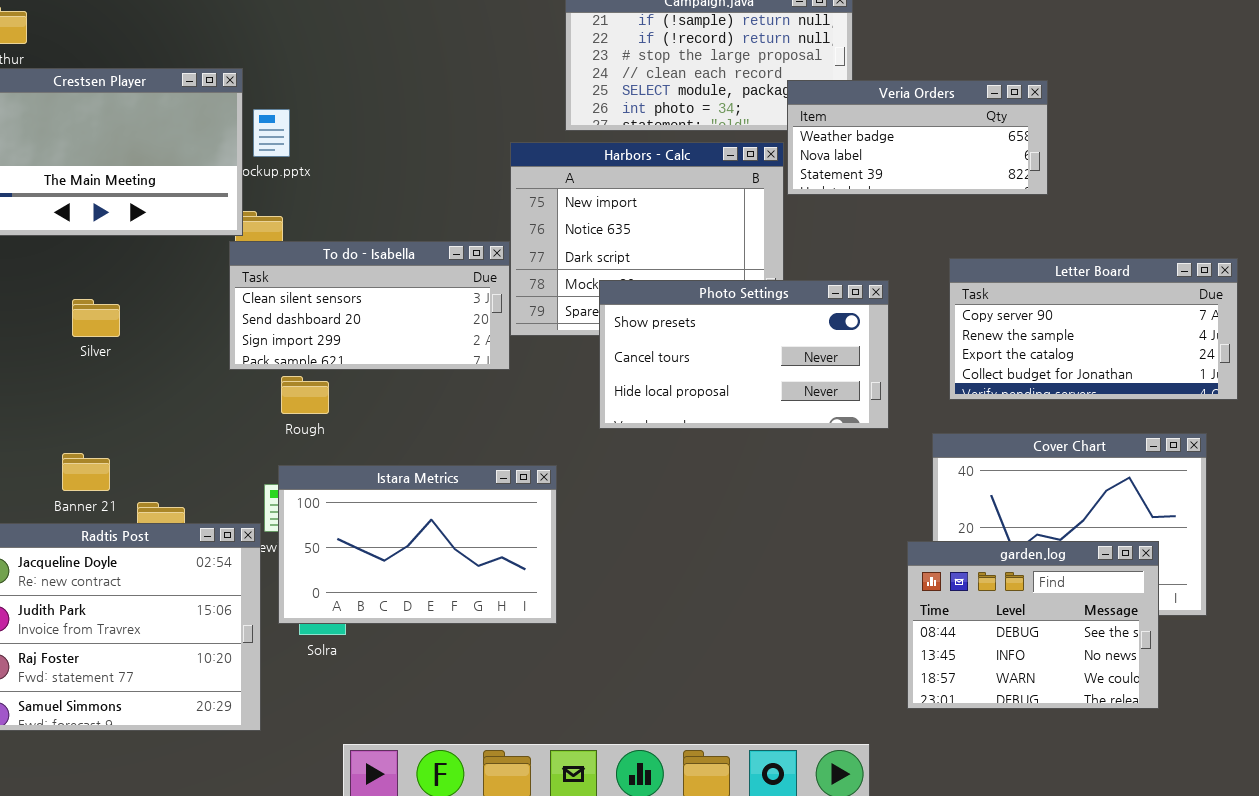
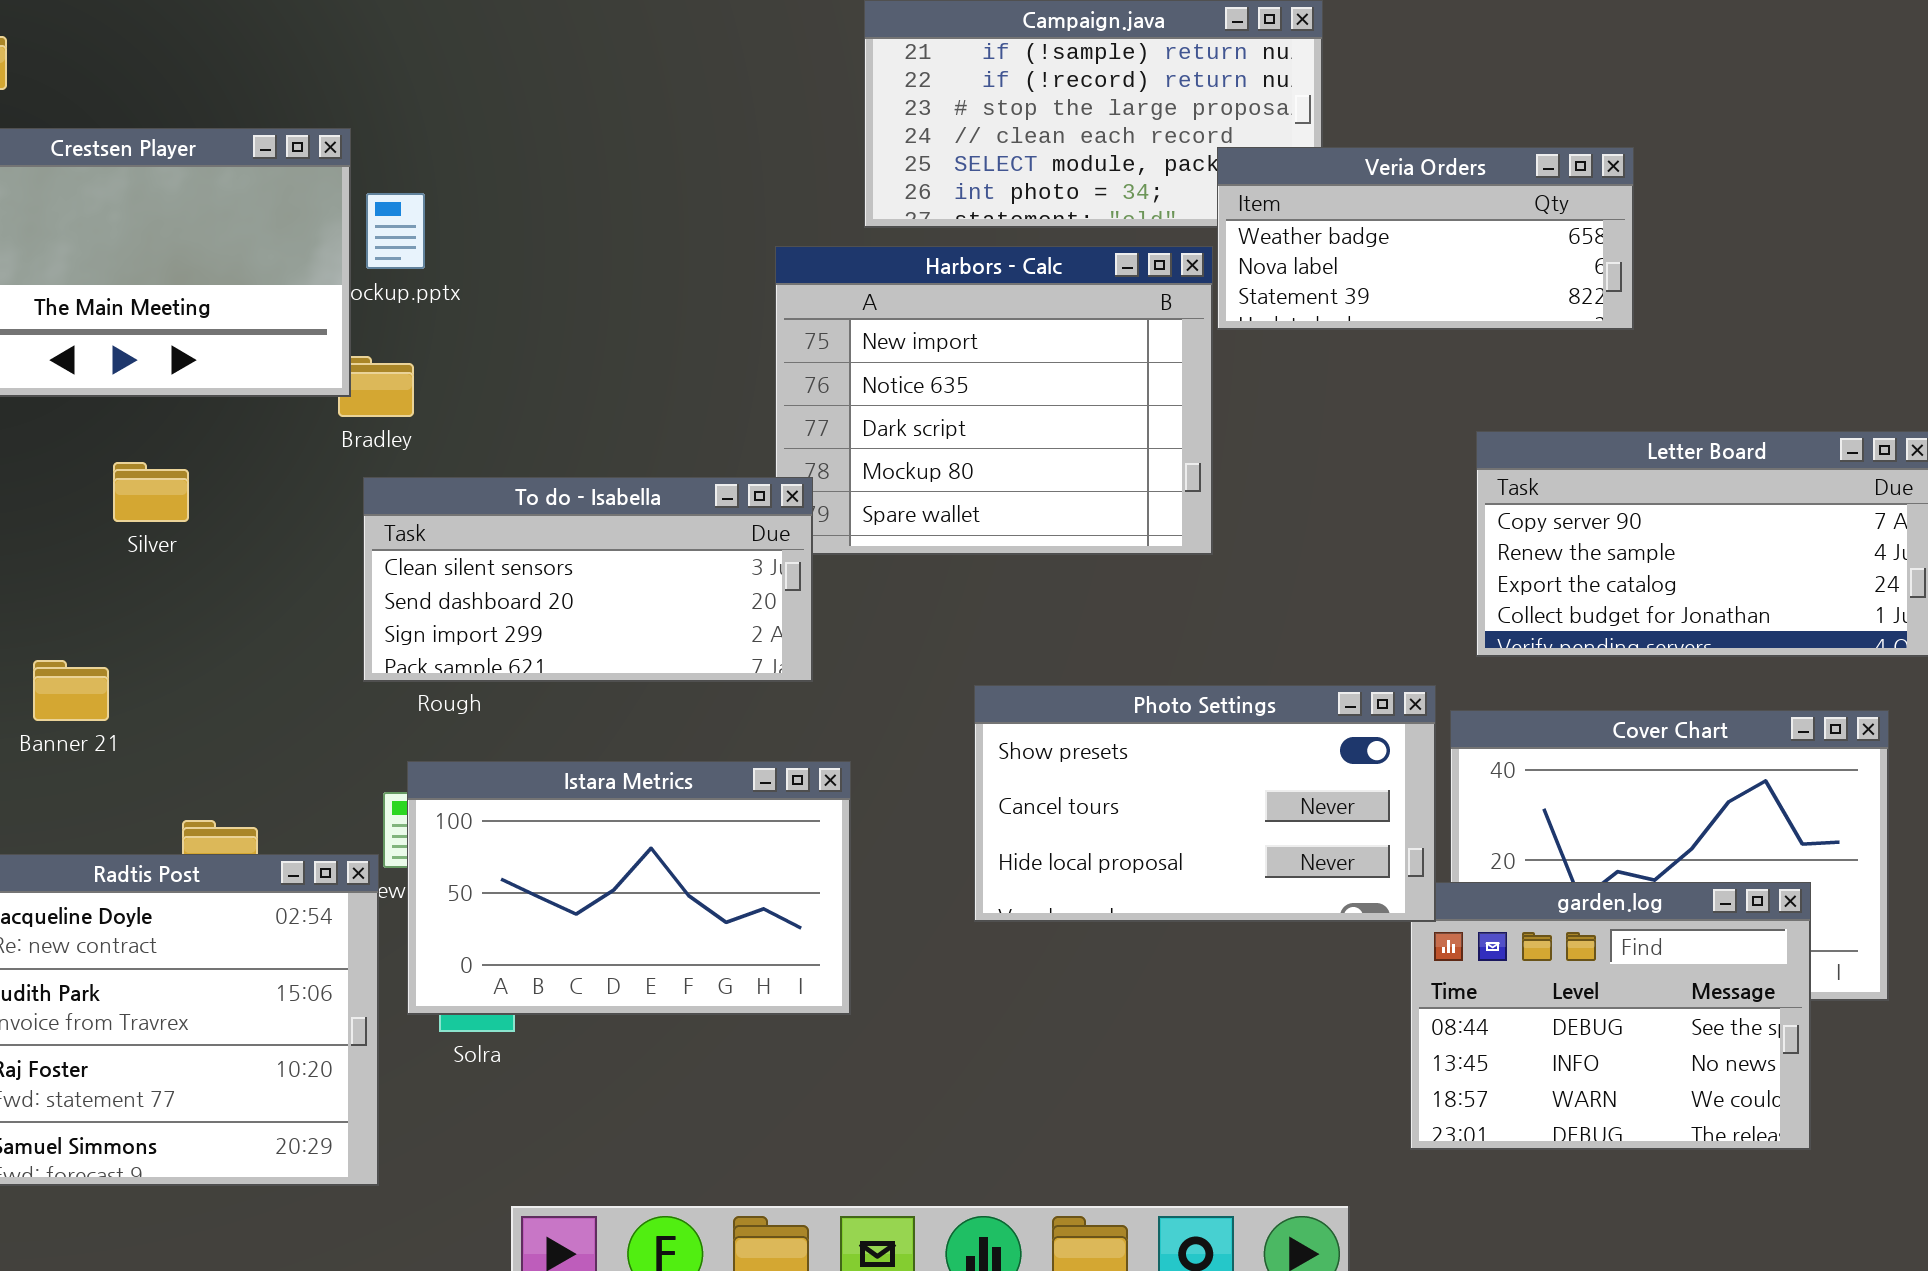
To do - Isabella: [229,241,510,370] -> [363,477,813,682], moved
Photo Settings: [599,280,889,429] -> [974,685,1436,922], moved
Silver: [72,299,120,337] -> [113,462,189,522], moved
Banner 21: [62,453,110,491] -> [33,660,109,721], moved

